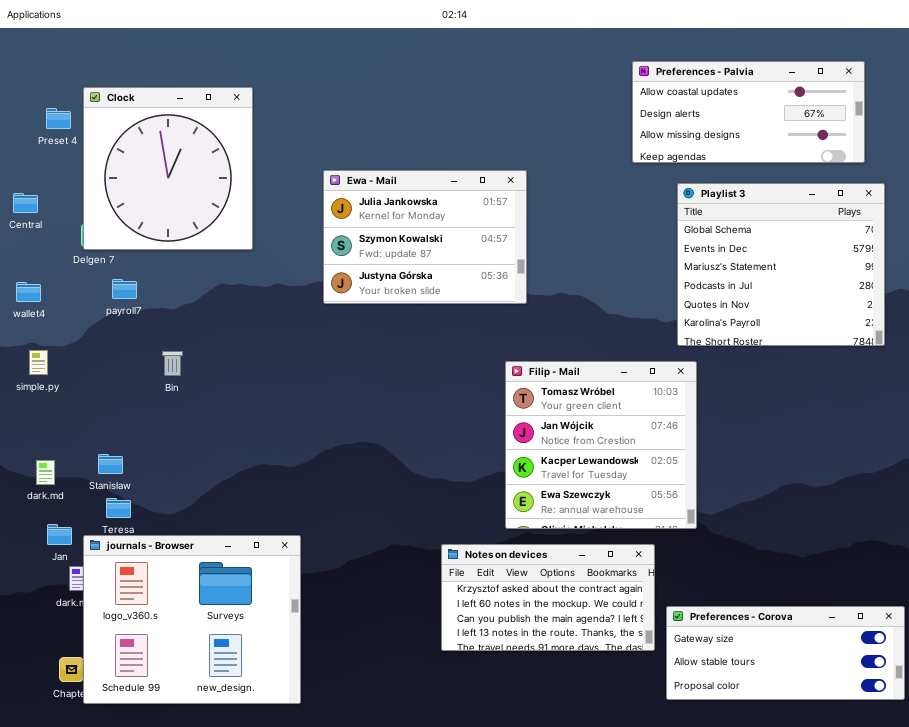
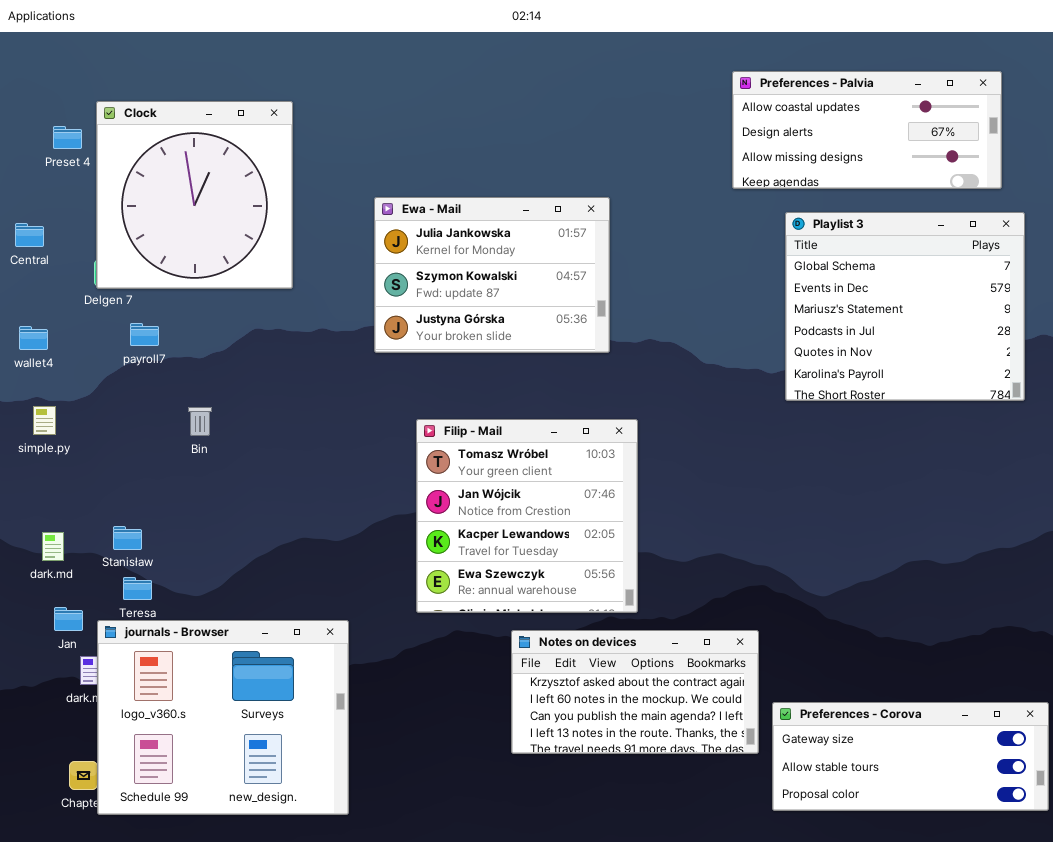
Filip - Mail: [505,361,697,529] -> [416,419,638,613], moved

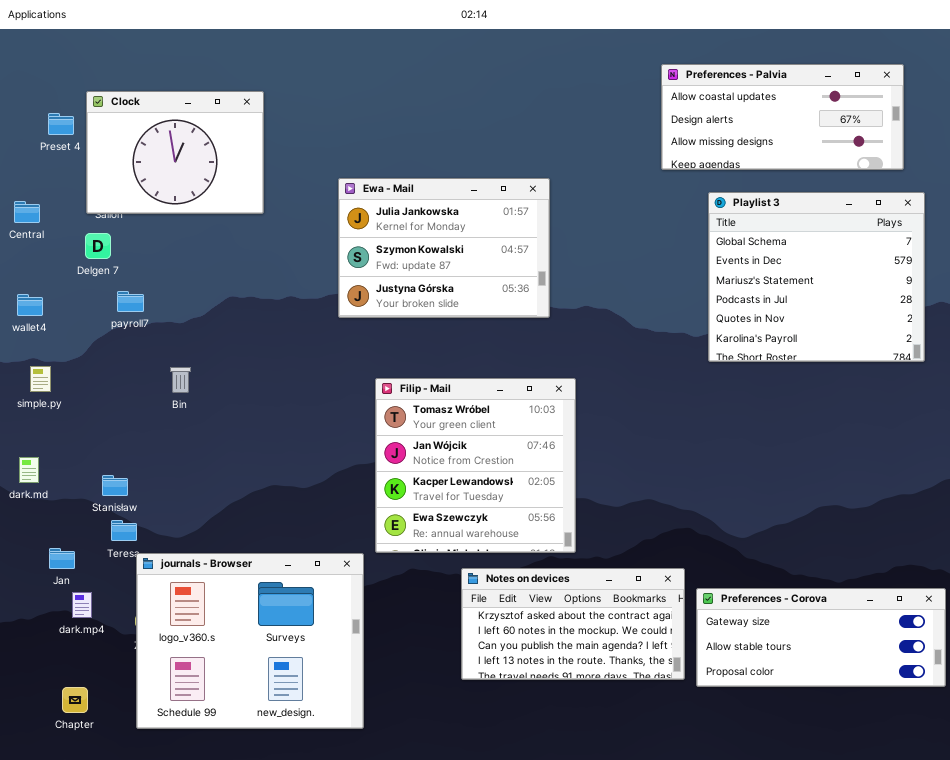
Clock: [96,101,293,289] -> [86,91,264,214], resized
dark.md: [42,532,64,561] -> [19,457,39,483], moved
journals - Browser: [97,620,349,815] -> [136,553,364,729], moved
Preferences - Corova: [772,702,1049,811] -> [696,588,946,687], moved

